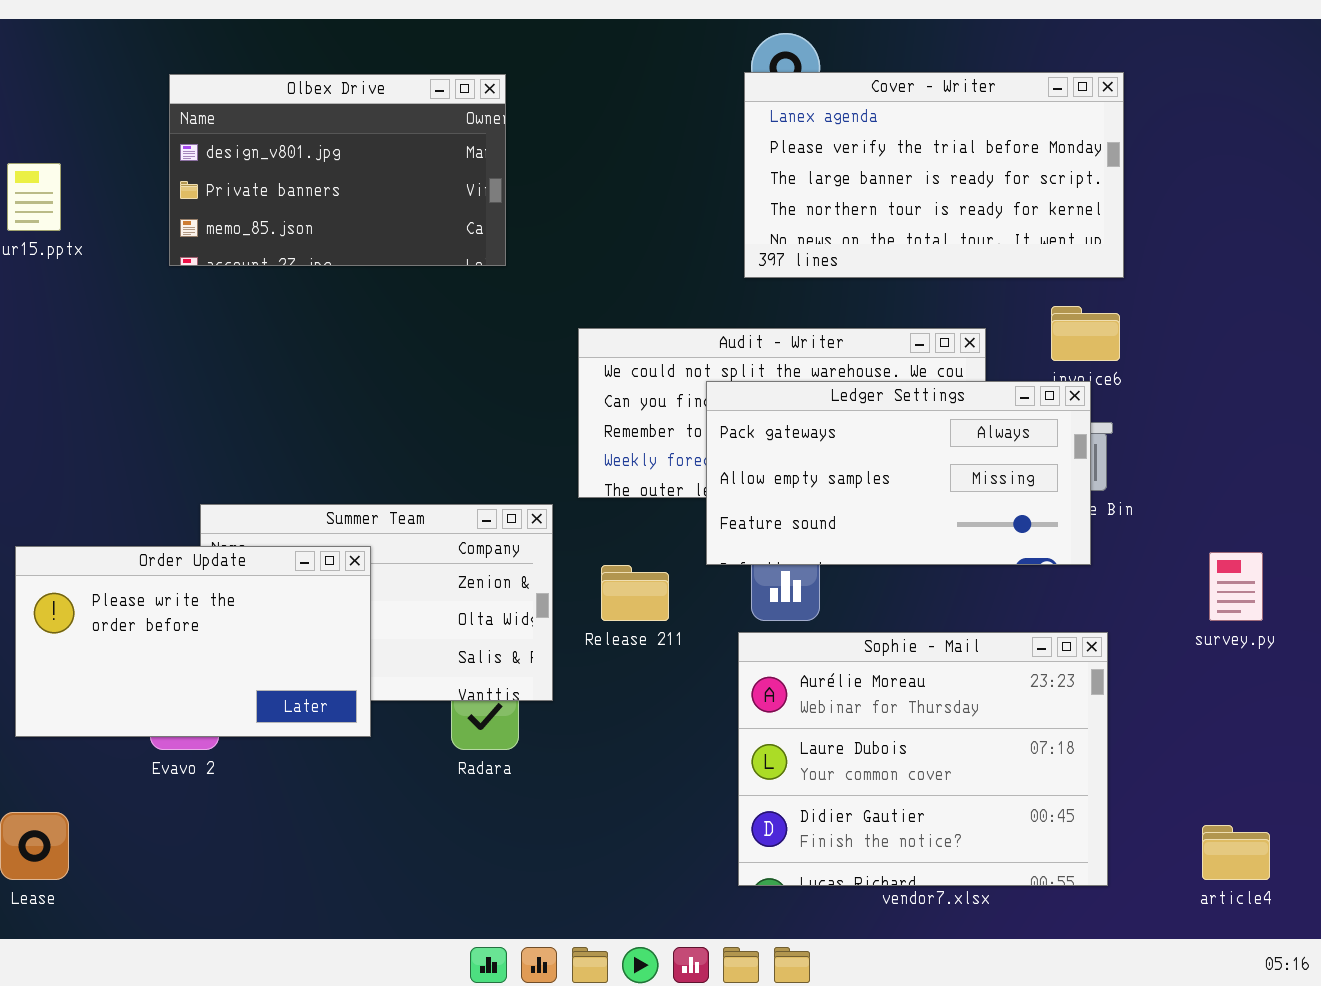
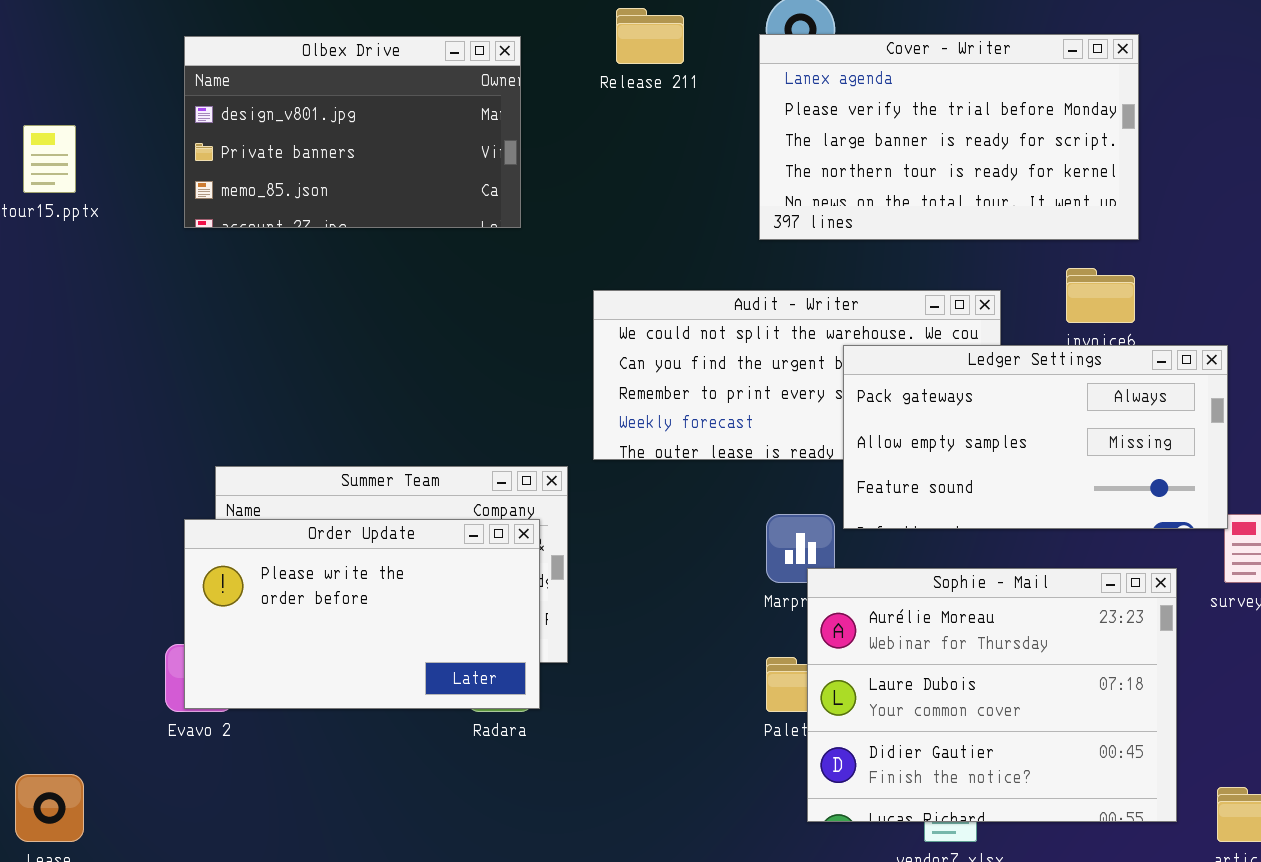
Ledger Settings: [706,381,1091,565] -> [843,345,1228,529], moved
Order Update: [15,546,371,737] -> [184,519,540,709], moved
Release 211: [601,565,669,621] -> [616,8,684,64], moved
Sophie - Mail: [738,632,1108,886] -> [807,568,1177,822], moved

